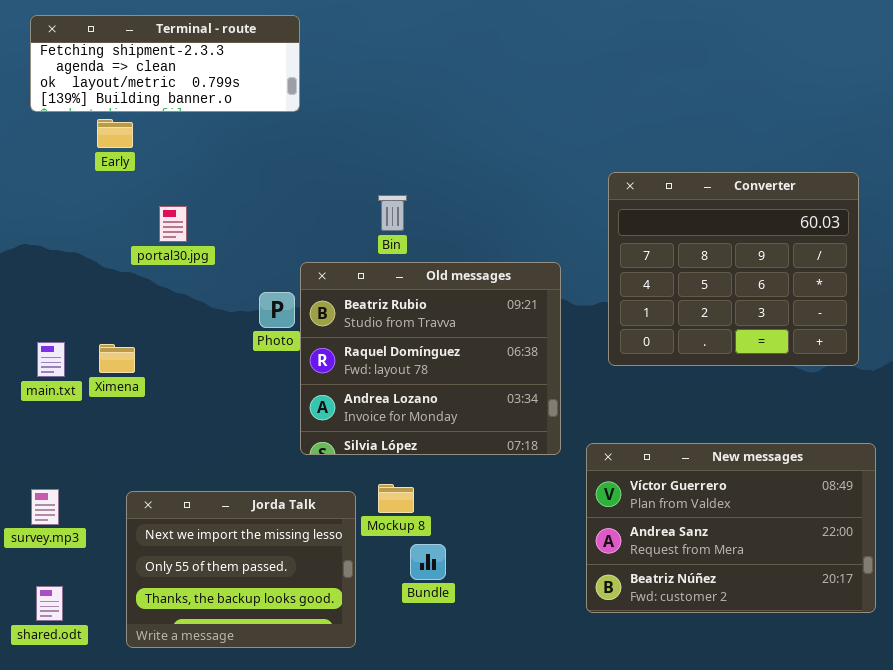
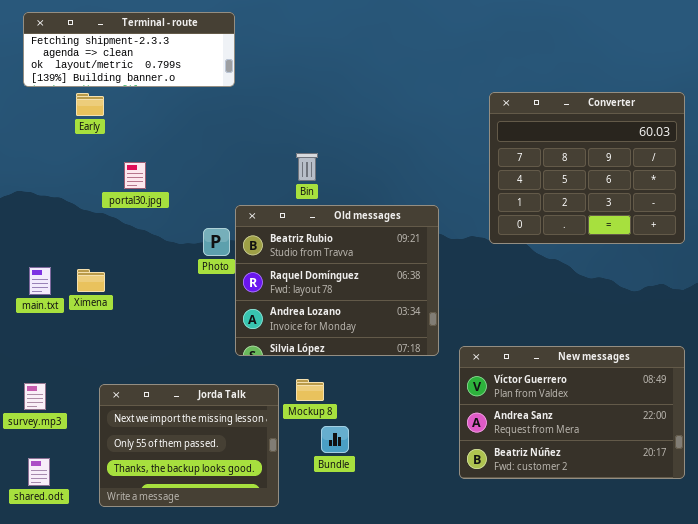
Converter: [608,172,859,366] -> [489,92,685,244], moved

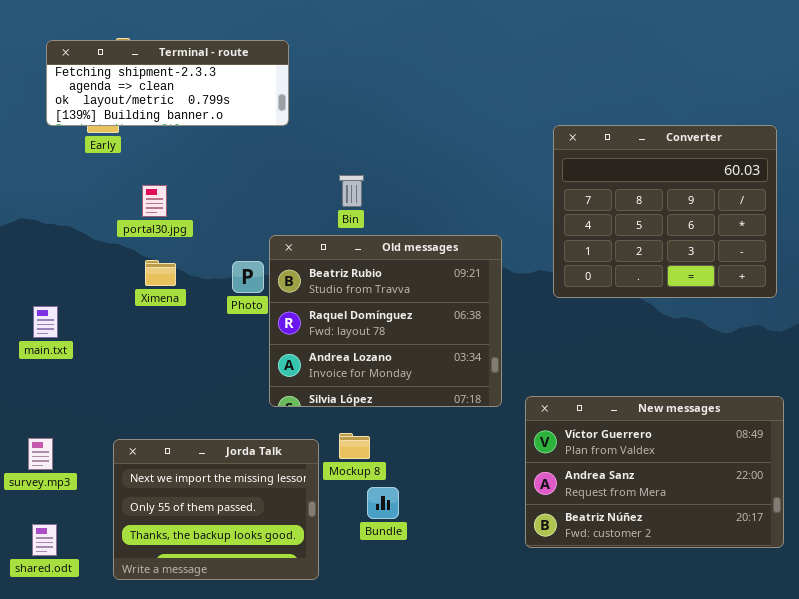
Terminal - route: [23,12,235,87] -> [46,40,289,126], moved
Converter: [489,92,685,244] -> [553,125,777,298], moved
Ximena: [77,269,105,292] -> [145,260,176,286], moved

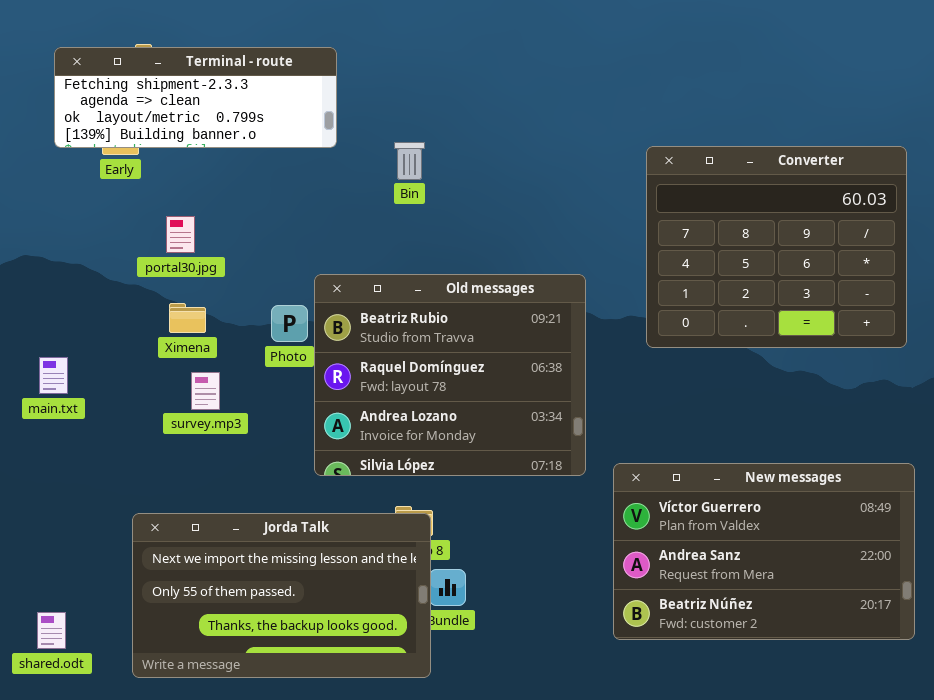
Bin: [339,175,364,207] -> [394,142,425,180], moved
survey.mp3: [28,438,53,470] -> [191,372,220,410], moved
Jorda Talk: [113,439,319,580] -> [132,513,431,678], resized

